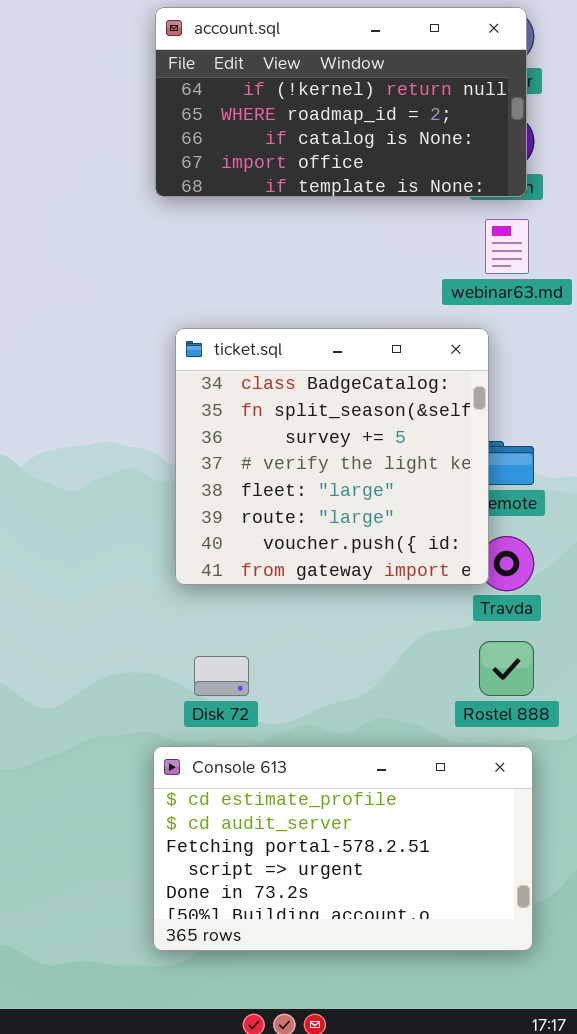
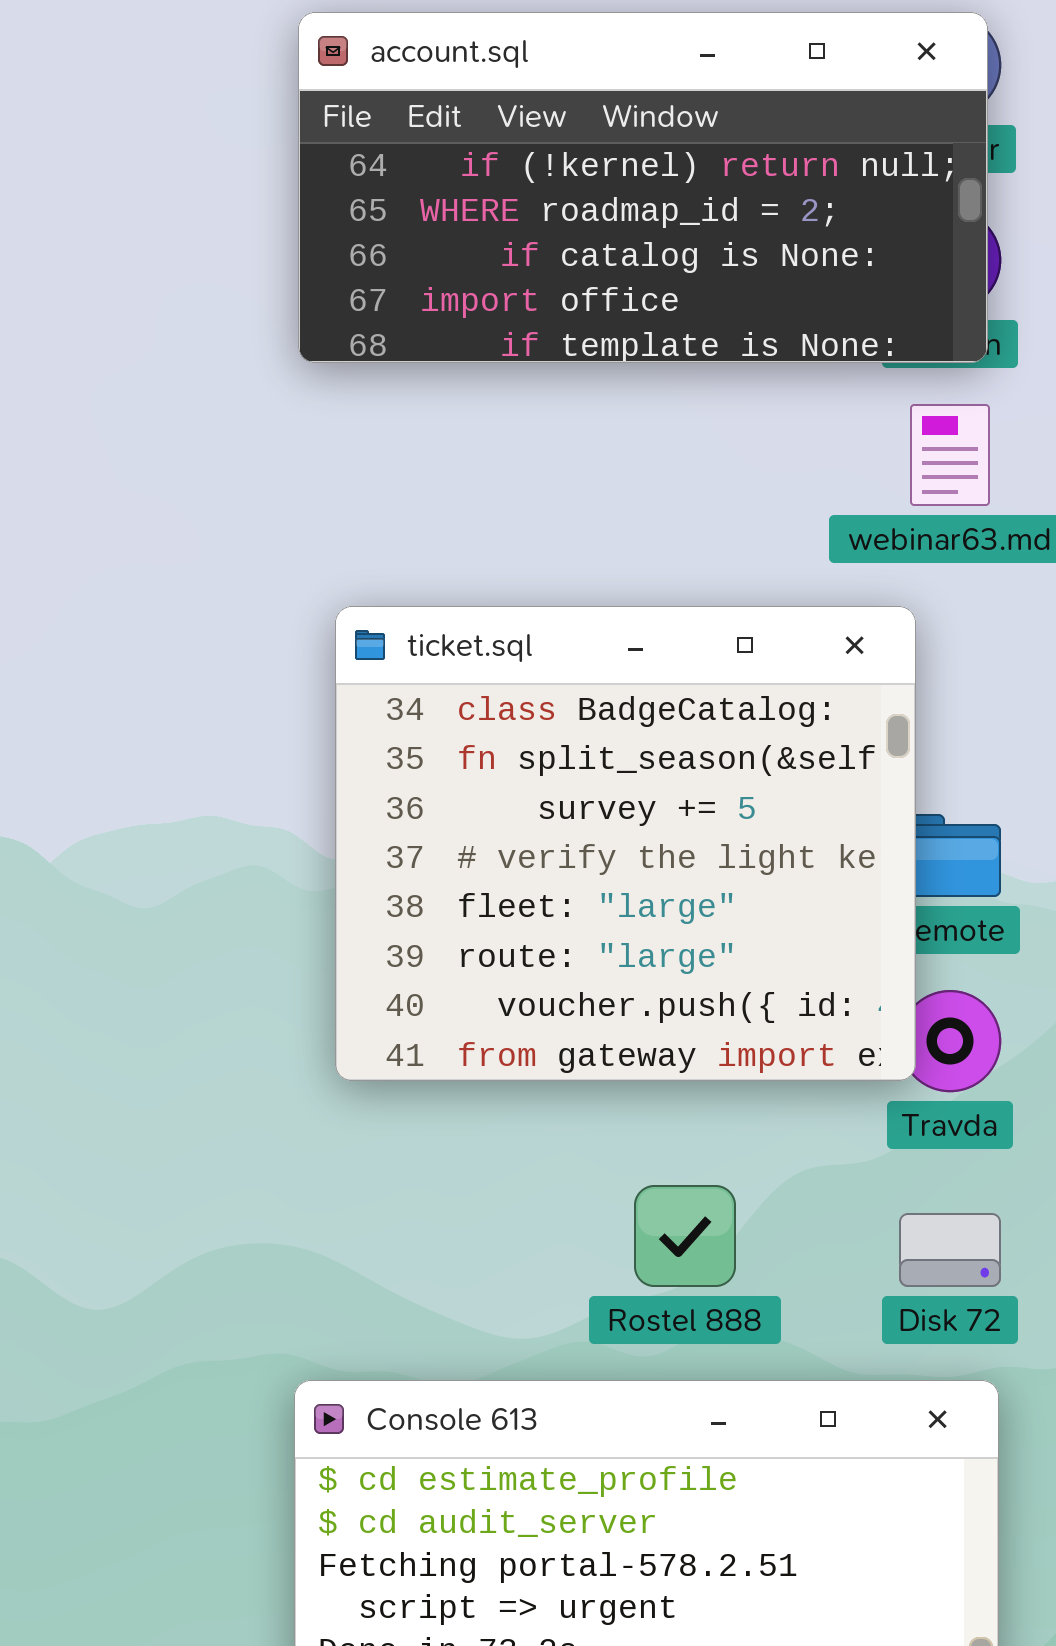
Rostel 888: [479,641,534,696] -> [634,1185,736,1287], moved
Disk 72: [194,656,249,696] -> [899,1213,1001,1287], moved

